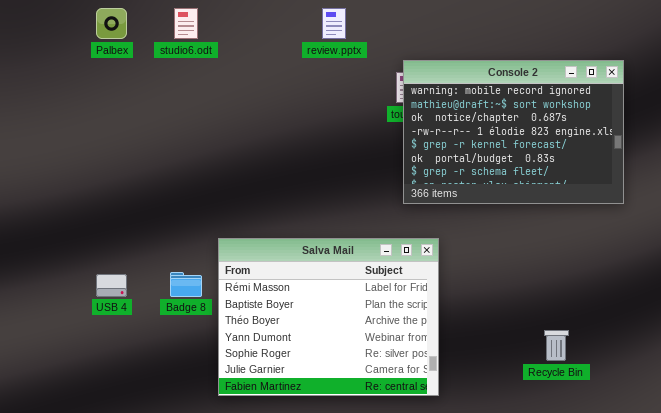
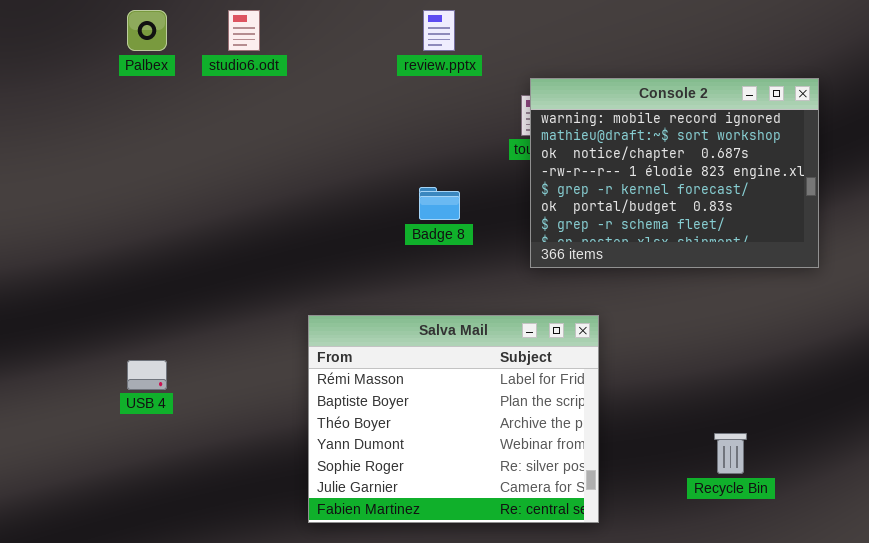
Salva Mail: [218,238,439,396] -> [308,315,599,523], moved
Badge 8: [170,272,202,297] -> [419,187,460,220], moved

